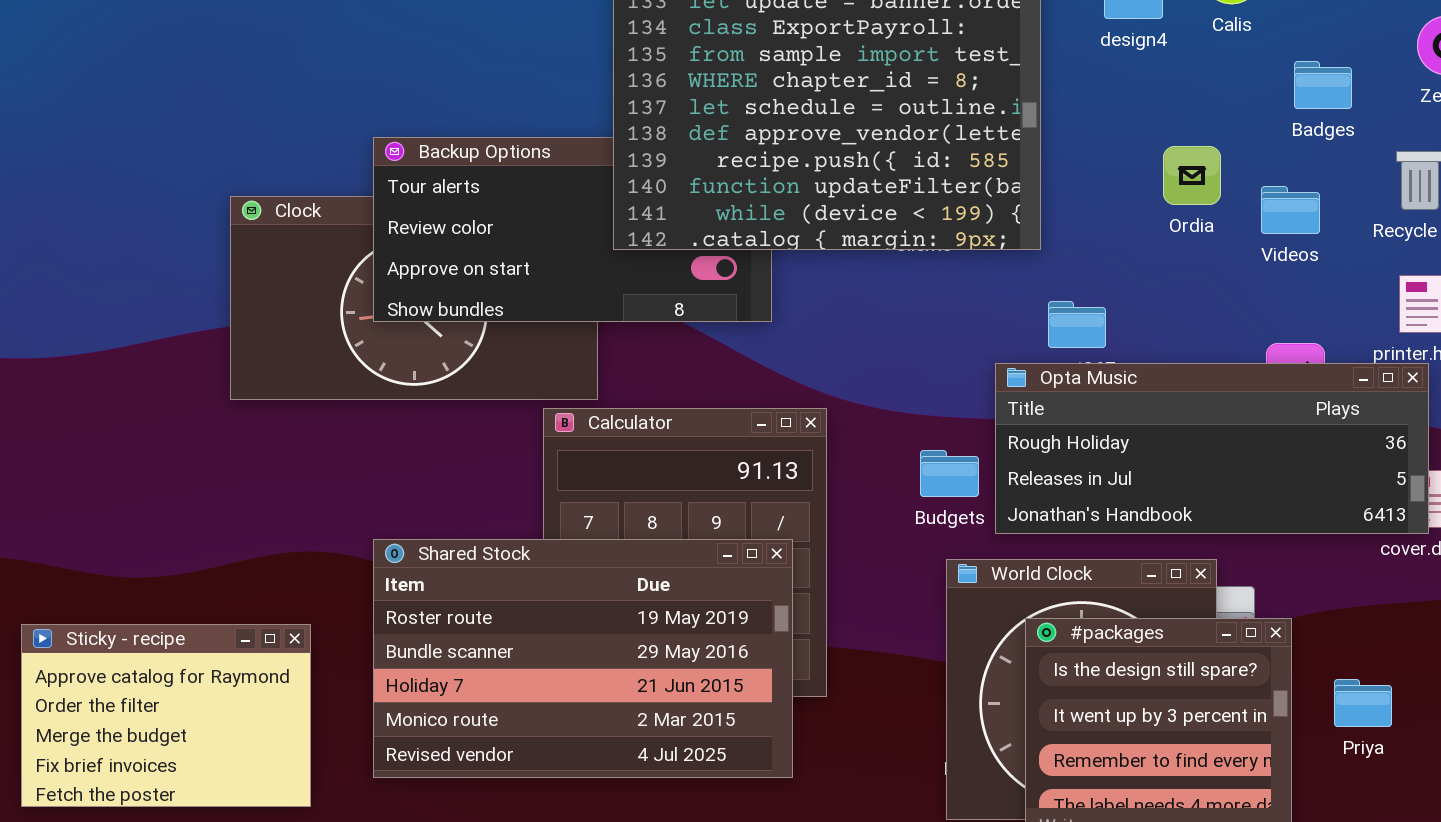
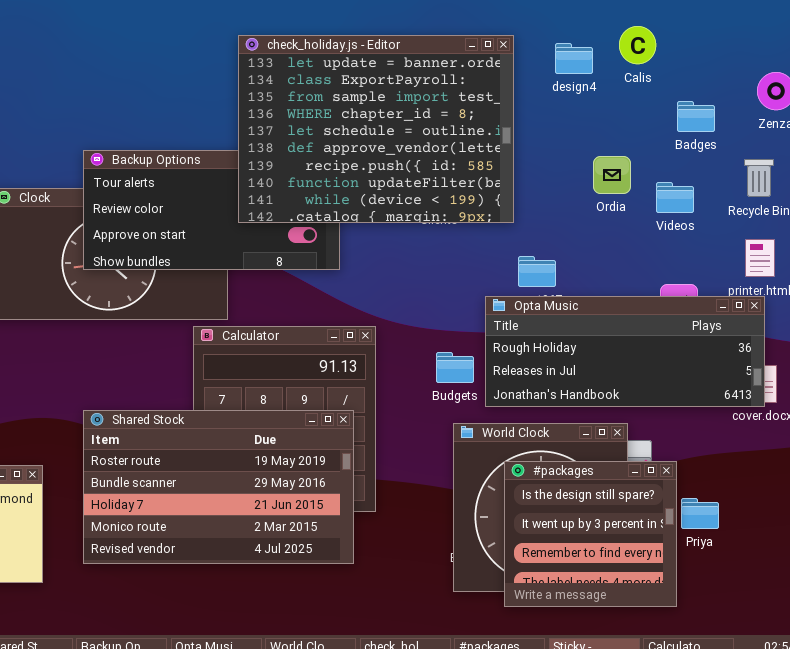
Priya: [1334,679,1392,727] -> [681,498,719,529], moved

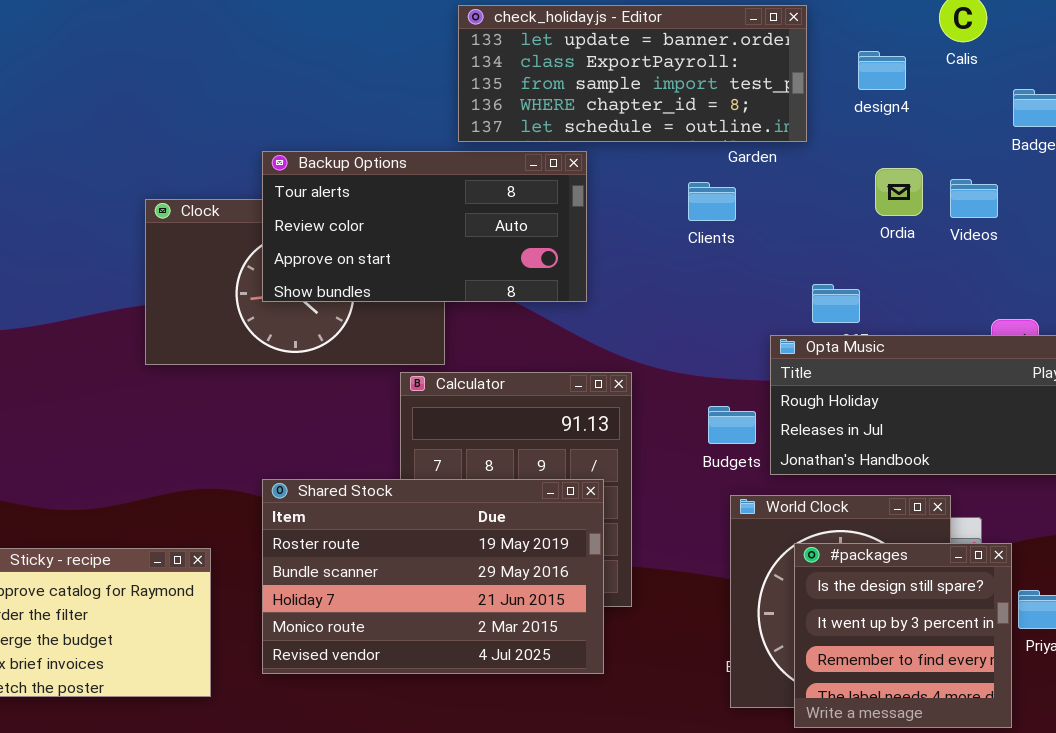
check_holiday.js - Editor: [238,35,514,223] -> [458,5,807,142], resized
design4: [555,43,593,74] -> [858,51,906,90], moved
Ordia: [593,156,631,194] -> [875,168,923,216], moved
Videos: [656,182,694,213] -> [950,179,998,218], moved

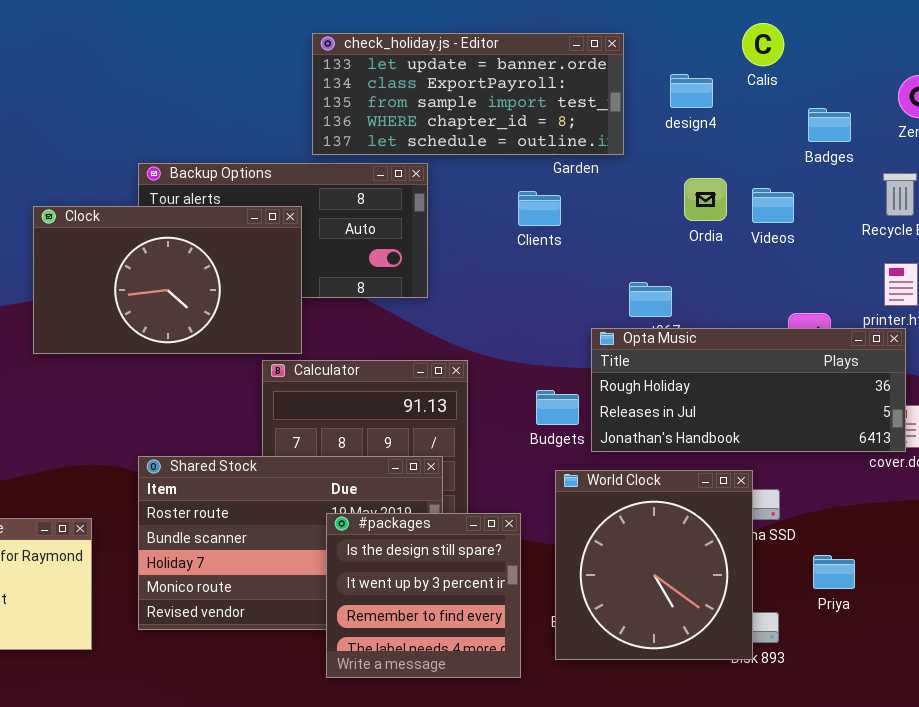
Clock: [145,199,445,365] -> [33,206,302,354], raised
#packages: [794,543,1012,728] -> [326,513,521,678], moved

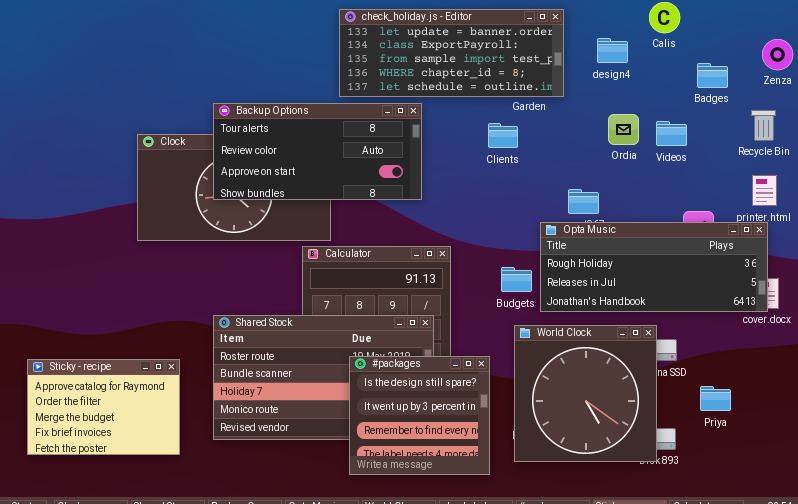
Backup Options: [138,163,428,298] -> [213,103,422,200], raised

